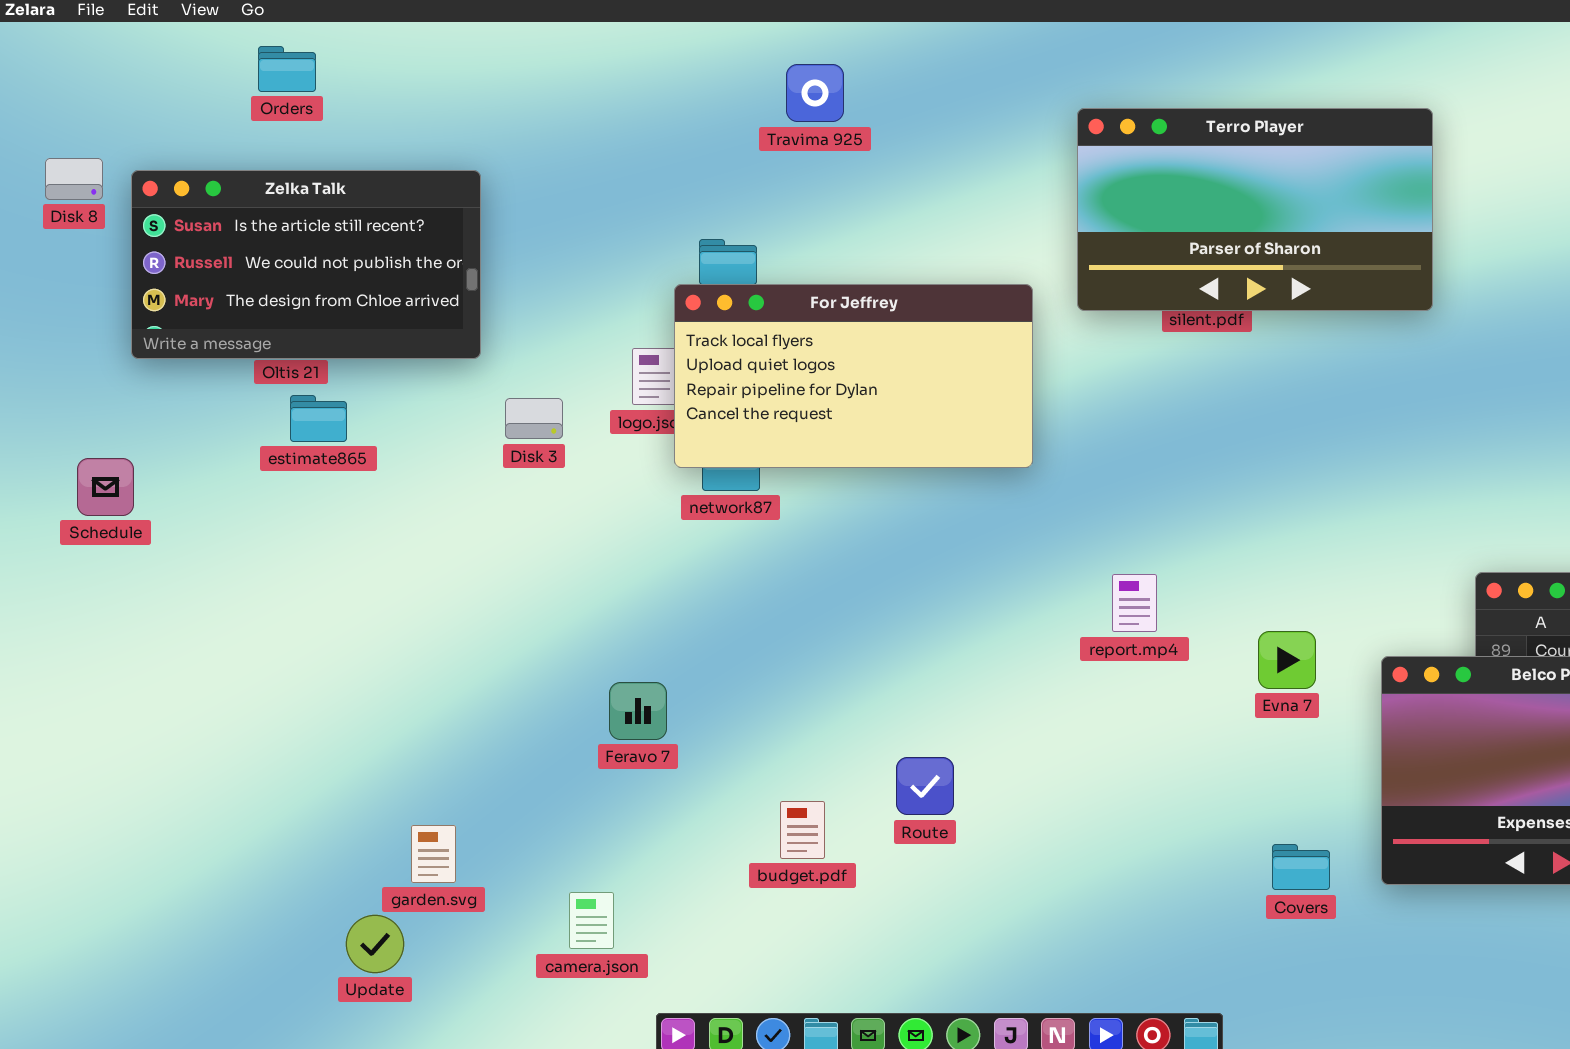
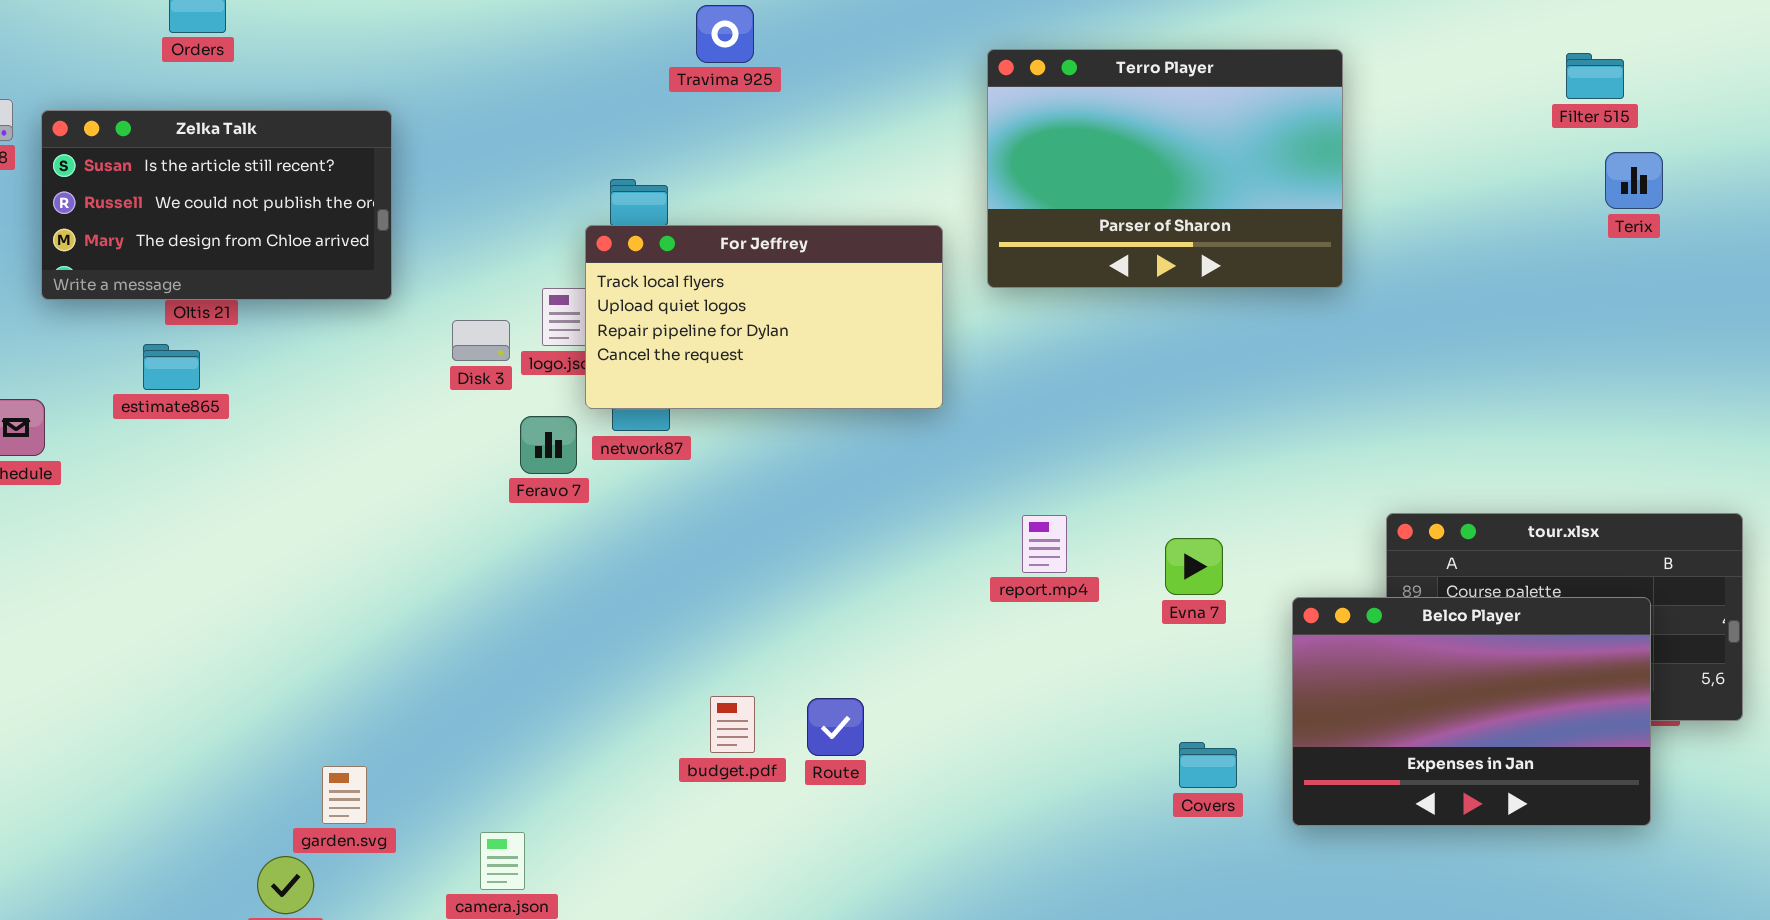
Terro Player: [1077,108,1433,311] -> [987,49,1343,288], resized
estimate865: [290,395,347,442] -> [143,344,200,390], moved
Disk 3: [505,398,563,439] -> [452,320,510,361], moved
Evna 7: [1258,631,1316,689] -> [1165,538,1223,595], moved
Feravo 7: [609,682,667,740] -> [520,416,577,474], moved
budget.pdf: [780,801,825,859] -> [710,696,755,753], moved
Covers: [1272,844,1330,890] -> [1179,742,1237,788], moved

